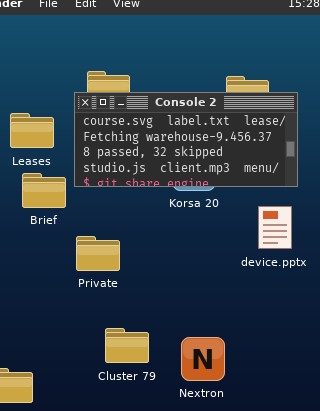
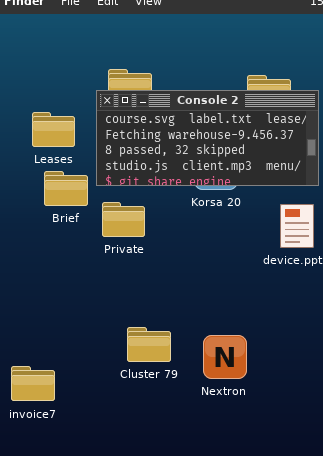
Private: [76,236,120,271] -> [102,202,145,237], moved

